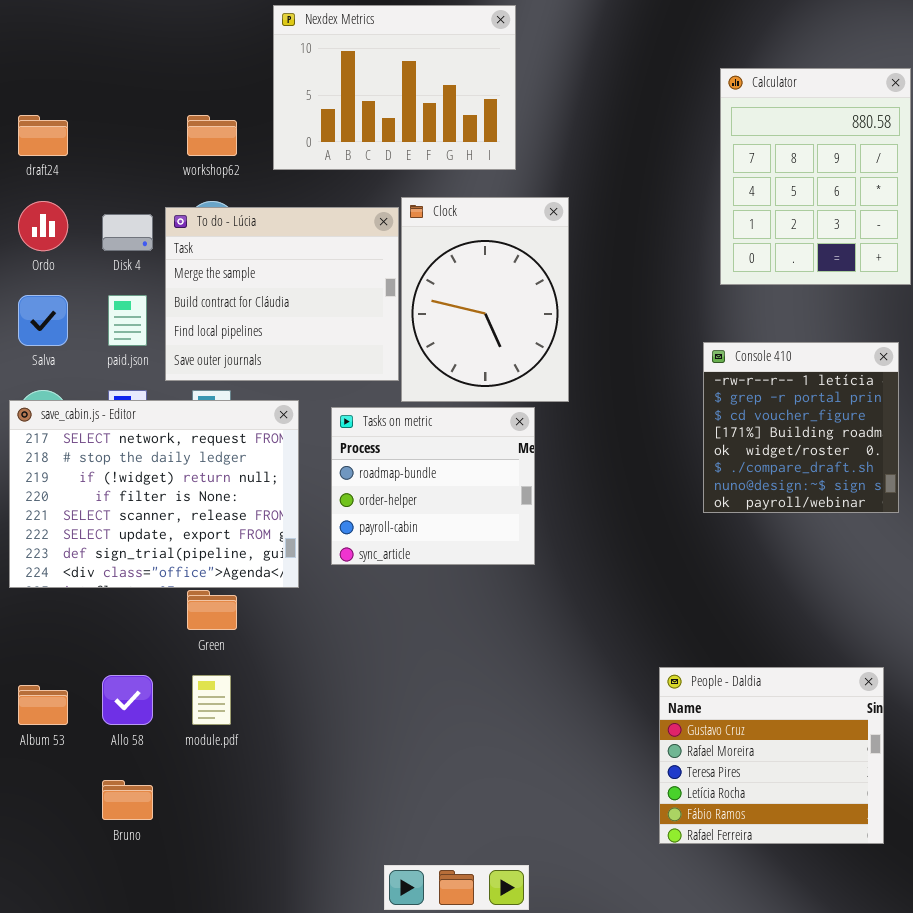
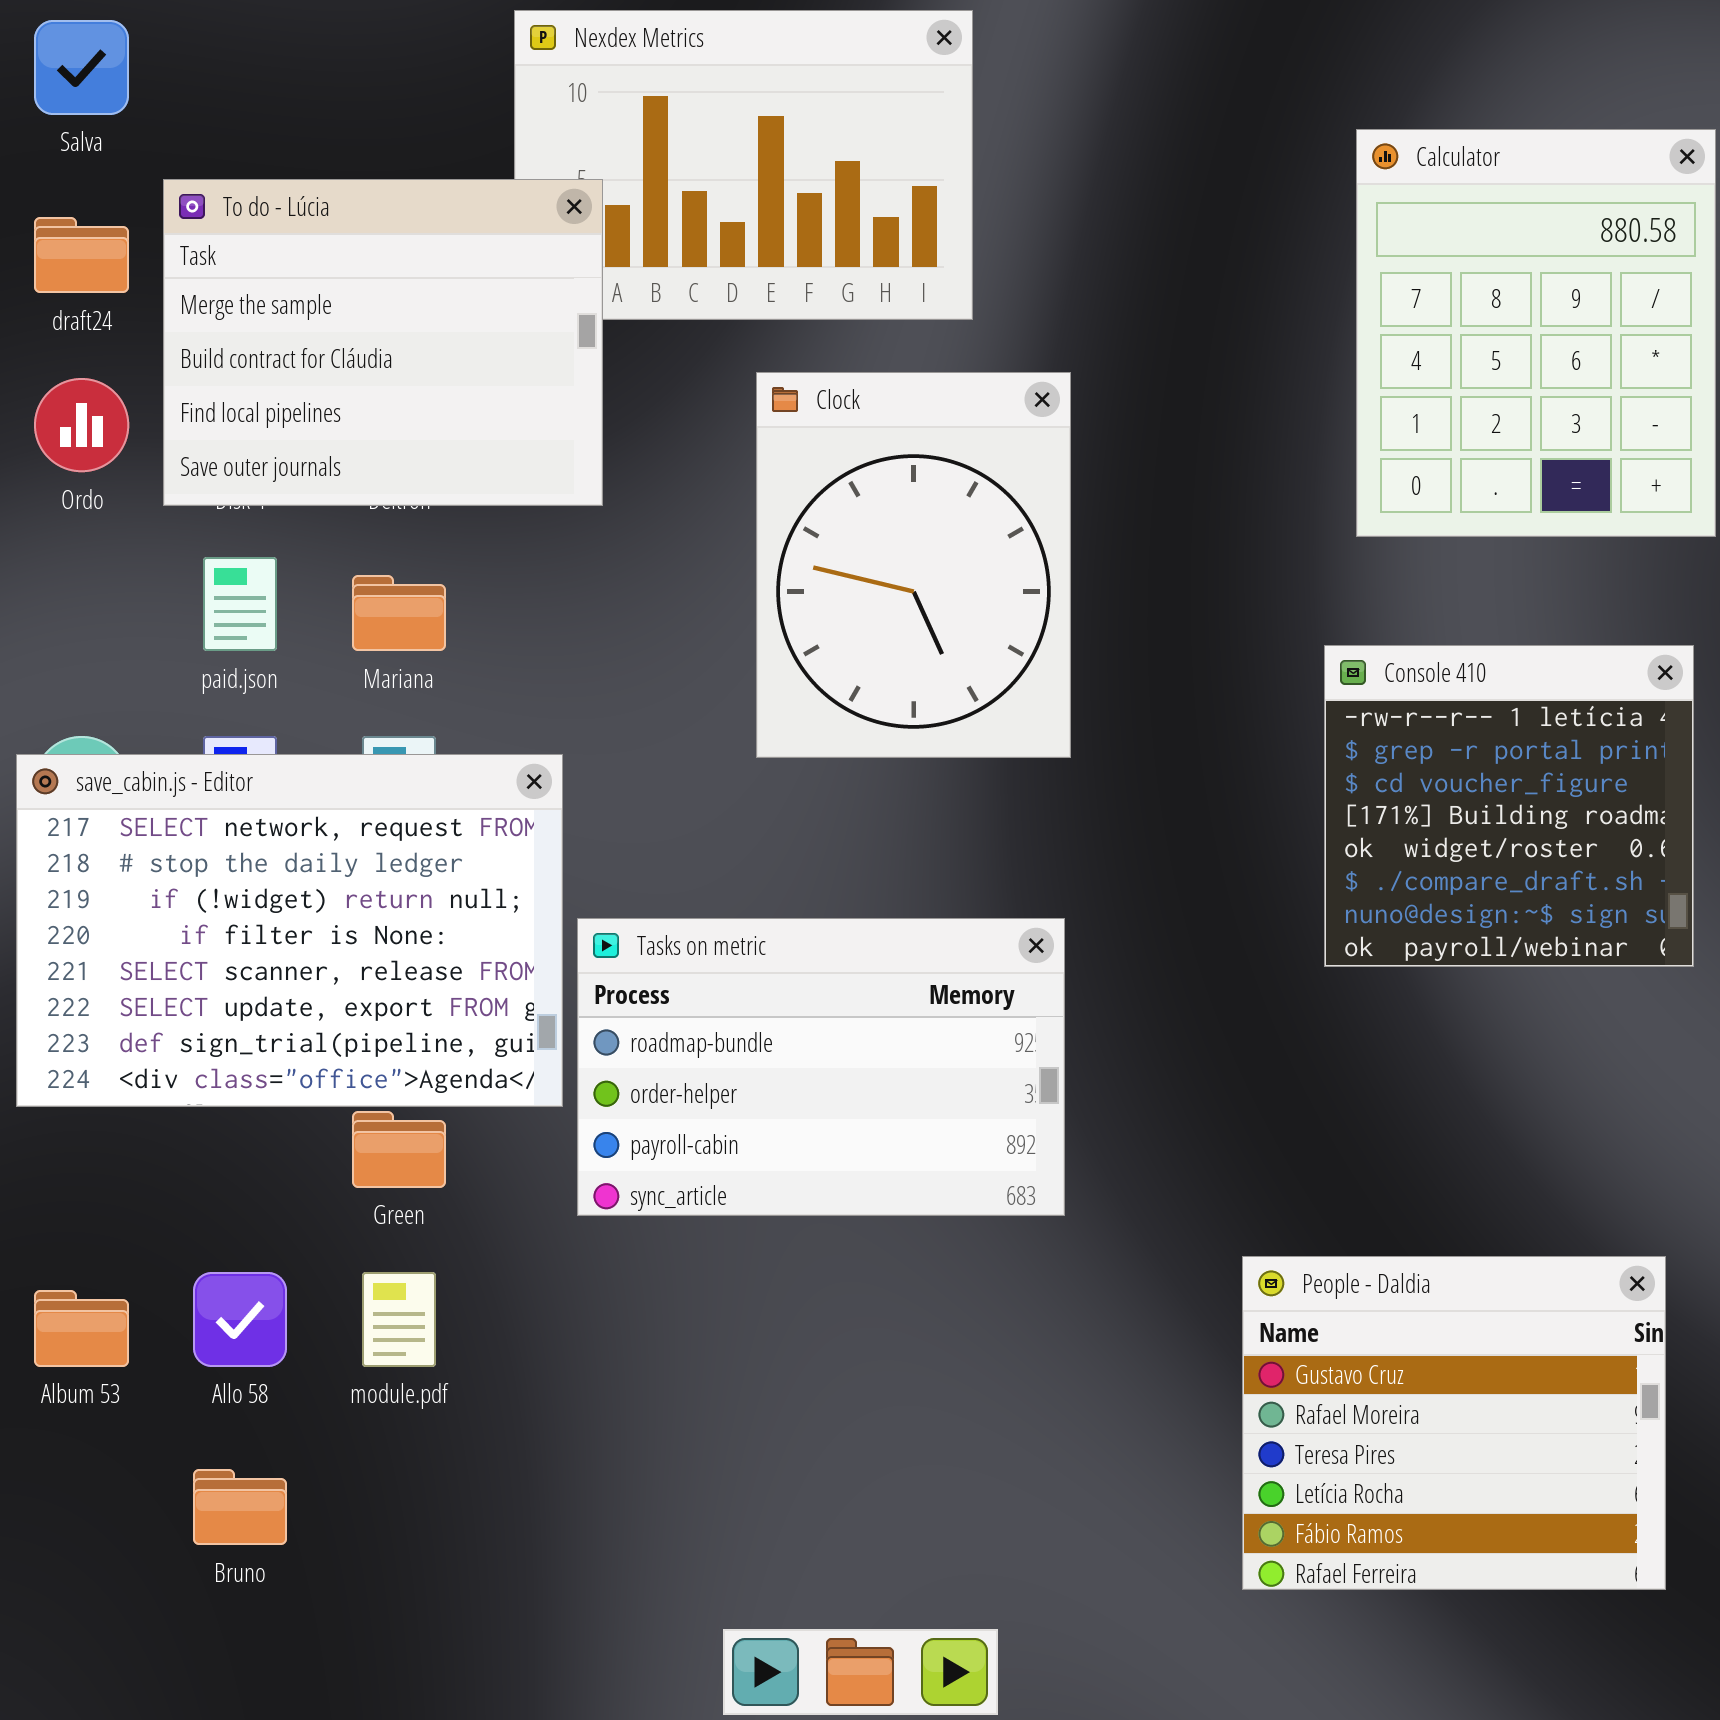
To do - Lúcia: [165,207,399,381] -> [163,179,603,506], moved
Salva: [18,295,68,346] -> [34,20,129,115], moved
Tasks on metric: [331,407,535,565] -> [577,918,1065,1216], moved, resized

